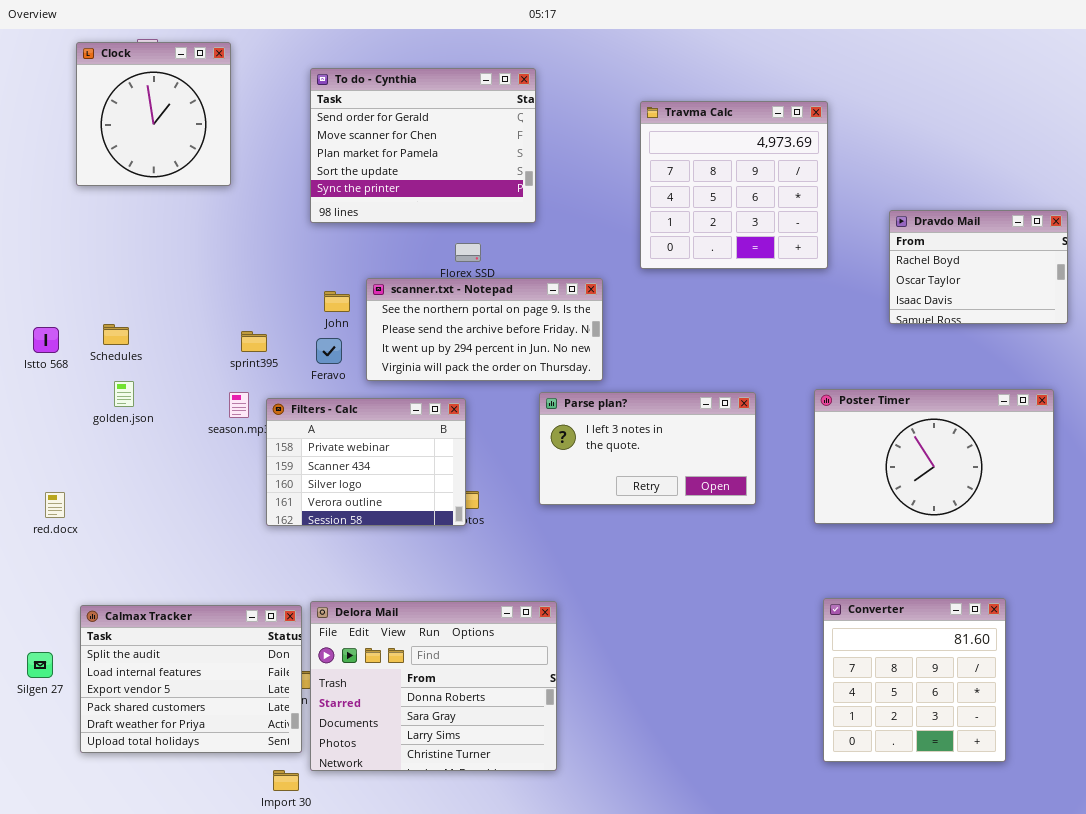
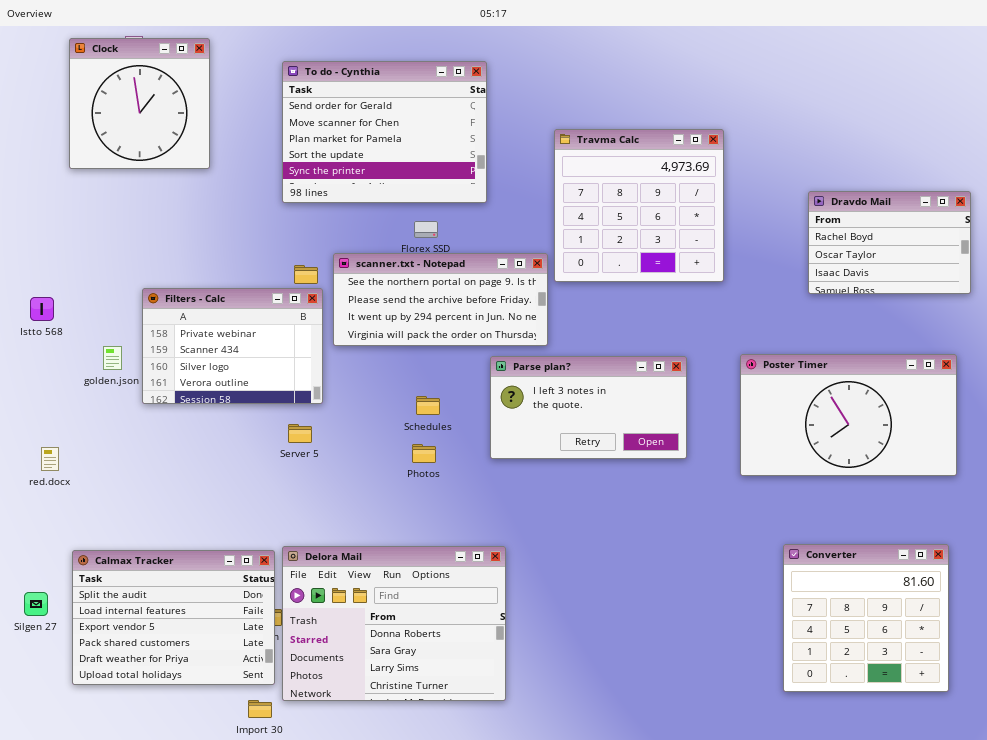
Travma Calc: [640,101,828,269] -> [554,129,724,282], moved
Schedules: [103,324,129,345] -> [416,396,440,415], moved
Filters - Calc: [266,398,466,526] -> [142,288,323,404], moved
Converter: [823,598,1006,762] -> [783,544,949,692], moved

